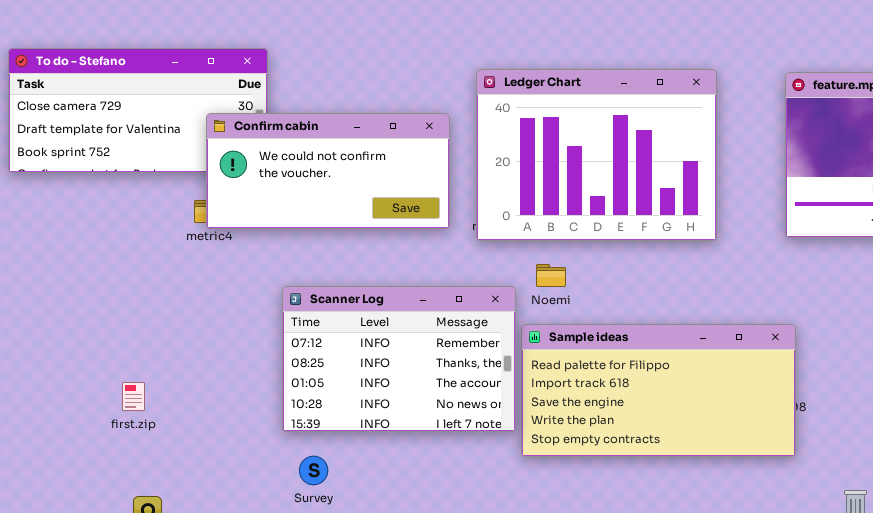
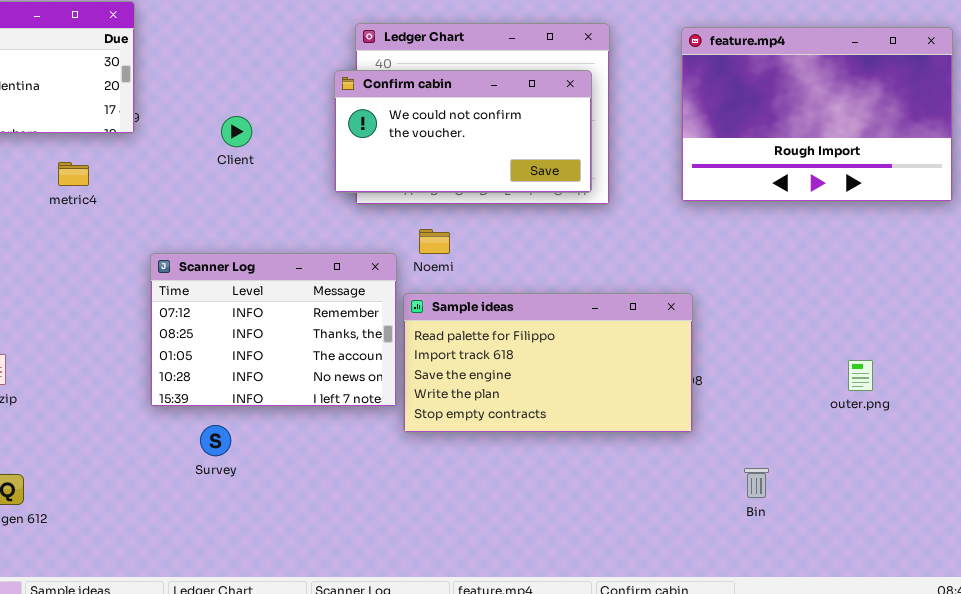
Confirm cabin: [206,113,450,229] -> [334,70,592,193], moved
Survey: [299,456,328,485] -> [200,425,231,456], moved

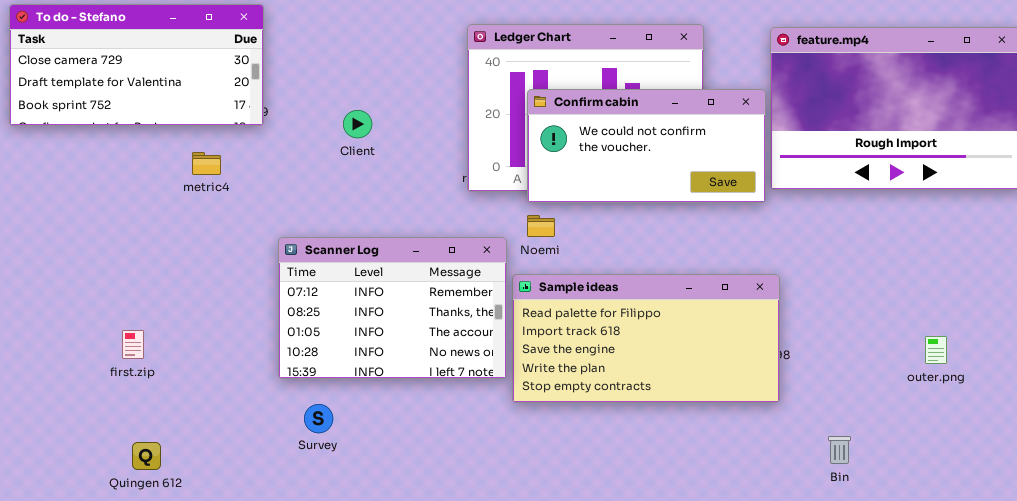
Confirm cabin: [334,70,592,193] -> [527,89,766,203], moved
Survey: [200,425,231,456] -> [304,404,333,433], moved

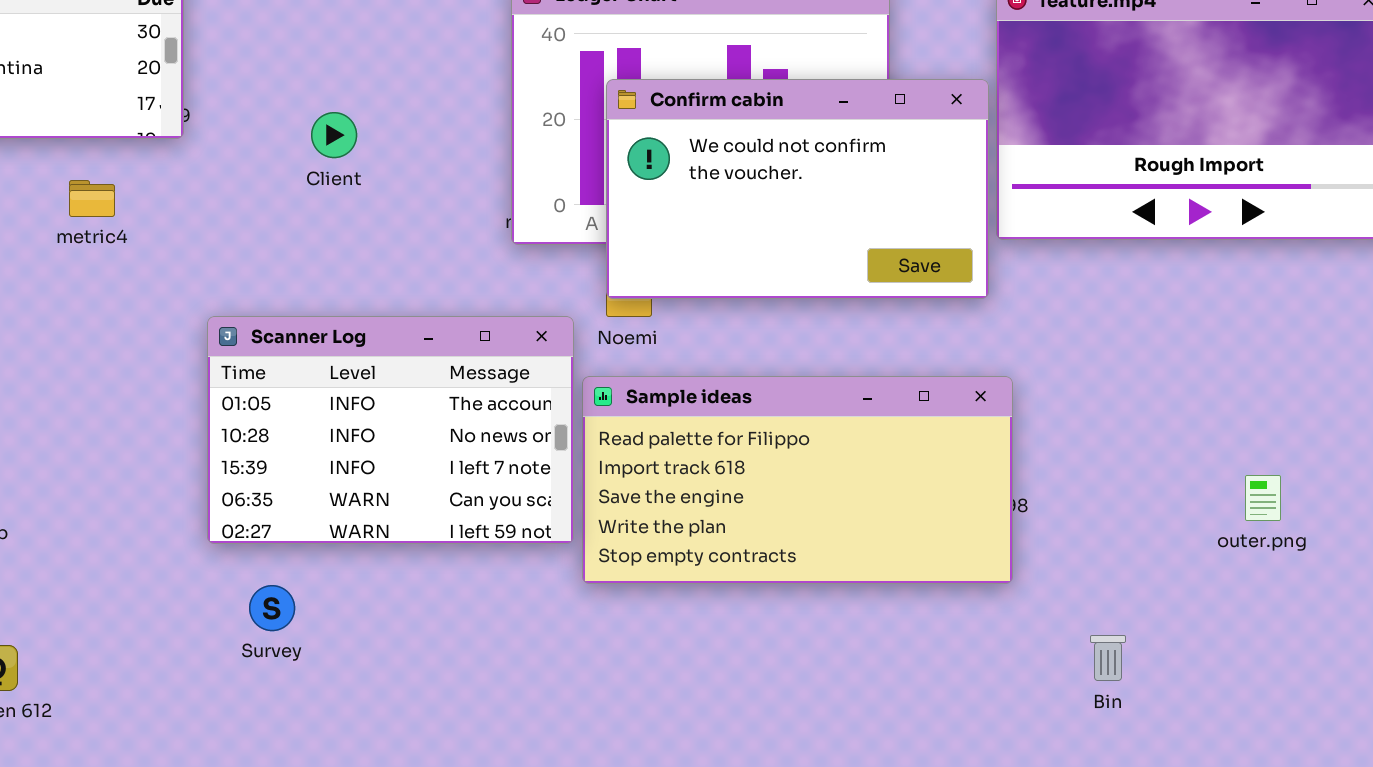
Confirm cabin: [527,89,766,203] -> [606,79,989,299], resized
Scanner Log: [278,237,507,379] -> [207,316,574,544], scrolled down 2 rows

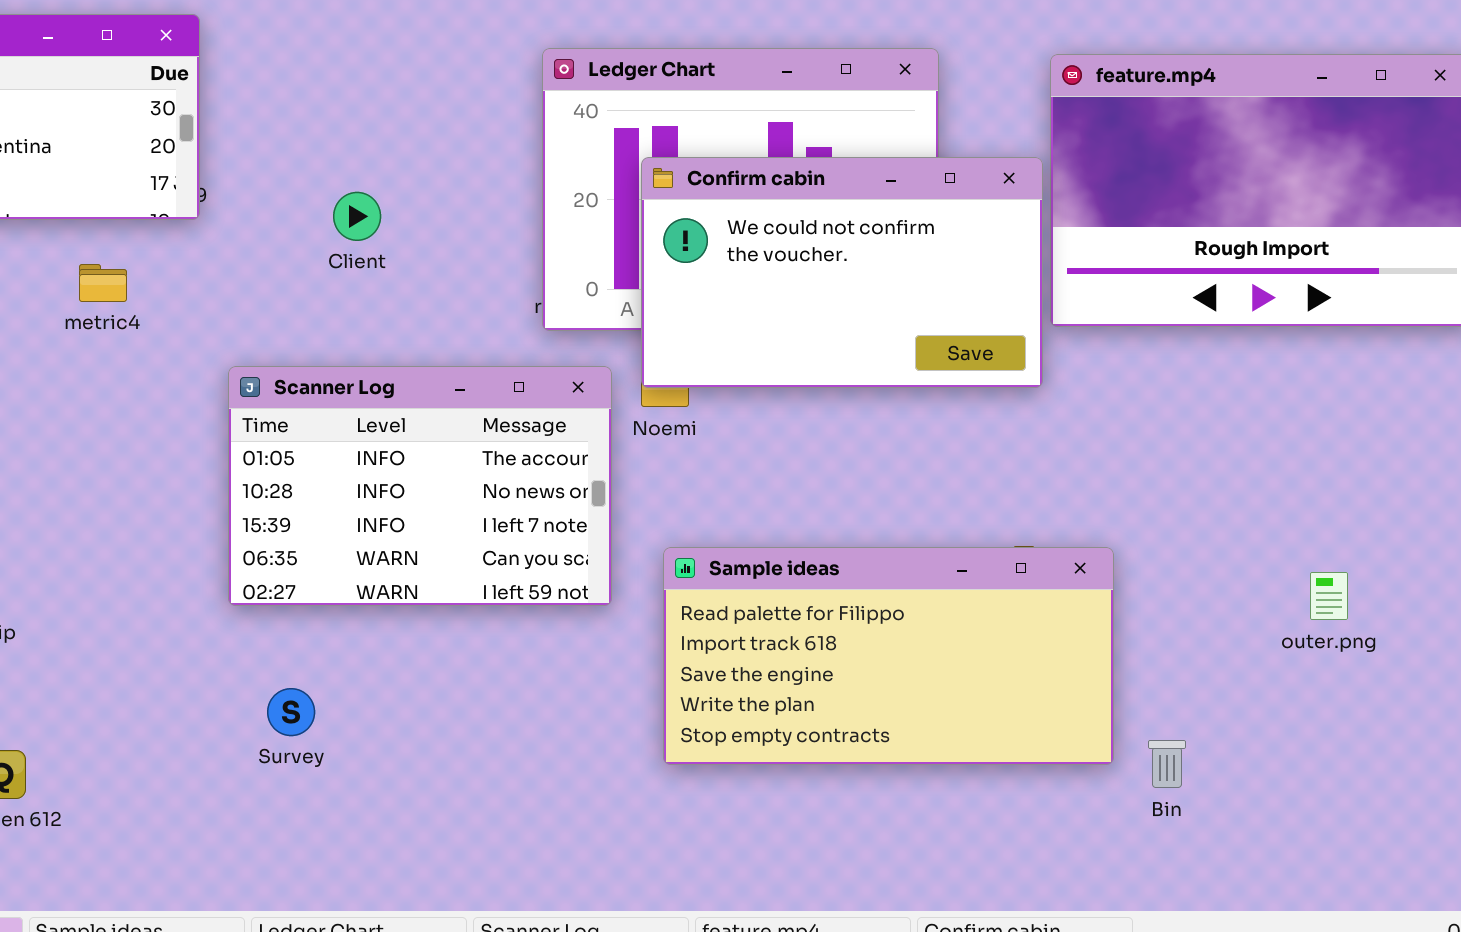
Scanner Log: [207,316,574,544] -> [228,366,612,606], moved
Sample ideas: [582,376,1013,584] -> [663,547,1114,765], moved

